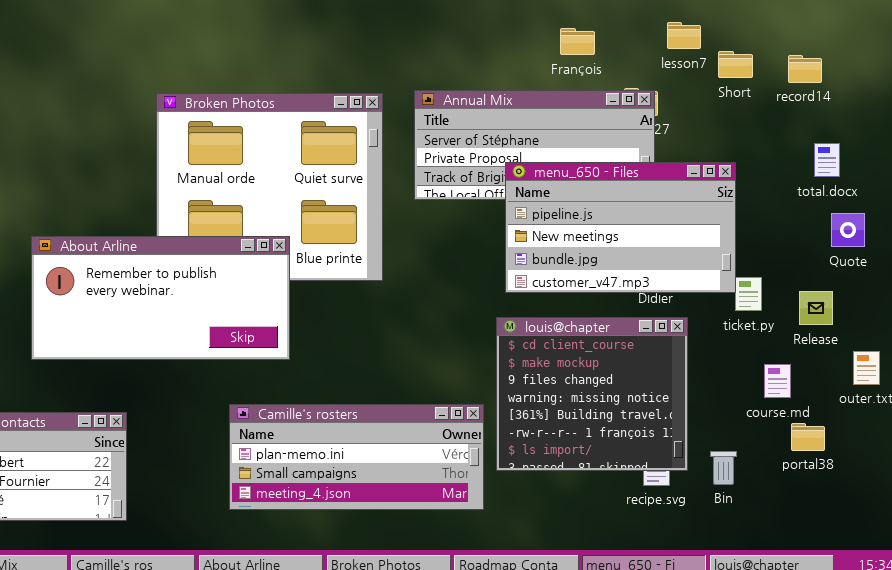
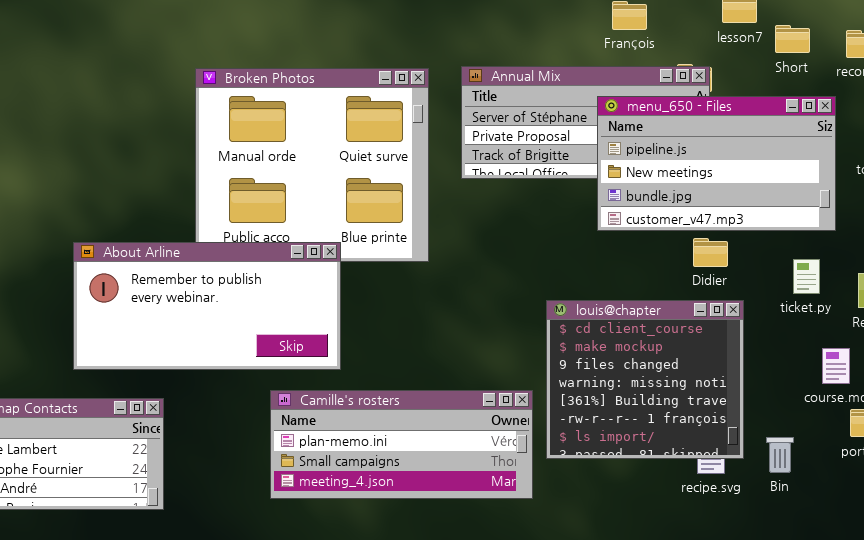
menu_650 - Files: [505,162,736,293] -> [597,96,836,231], moved
About Arline: [31,236,290,360] -> [73,242,341,370], moved

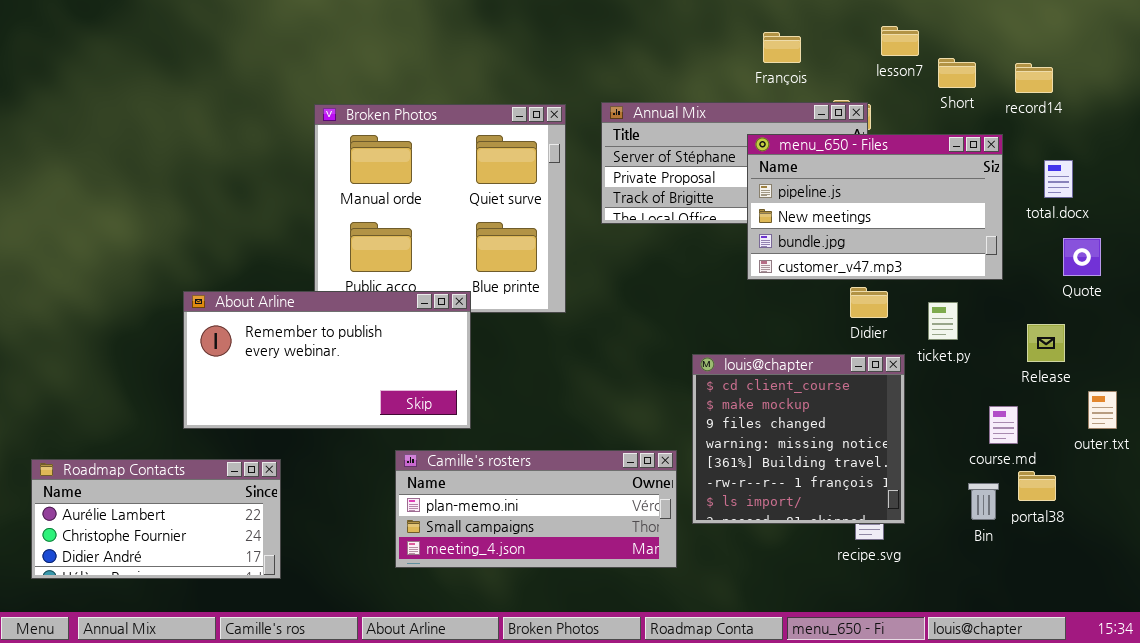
ticket.py: [793,259,820,294] -> [928,302,958,340], moved
Bin: [766,437,794,473] -> [968,483,999,520], moved

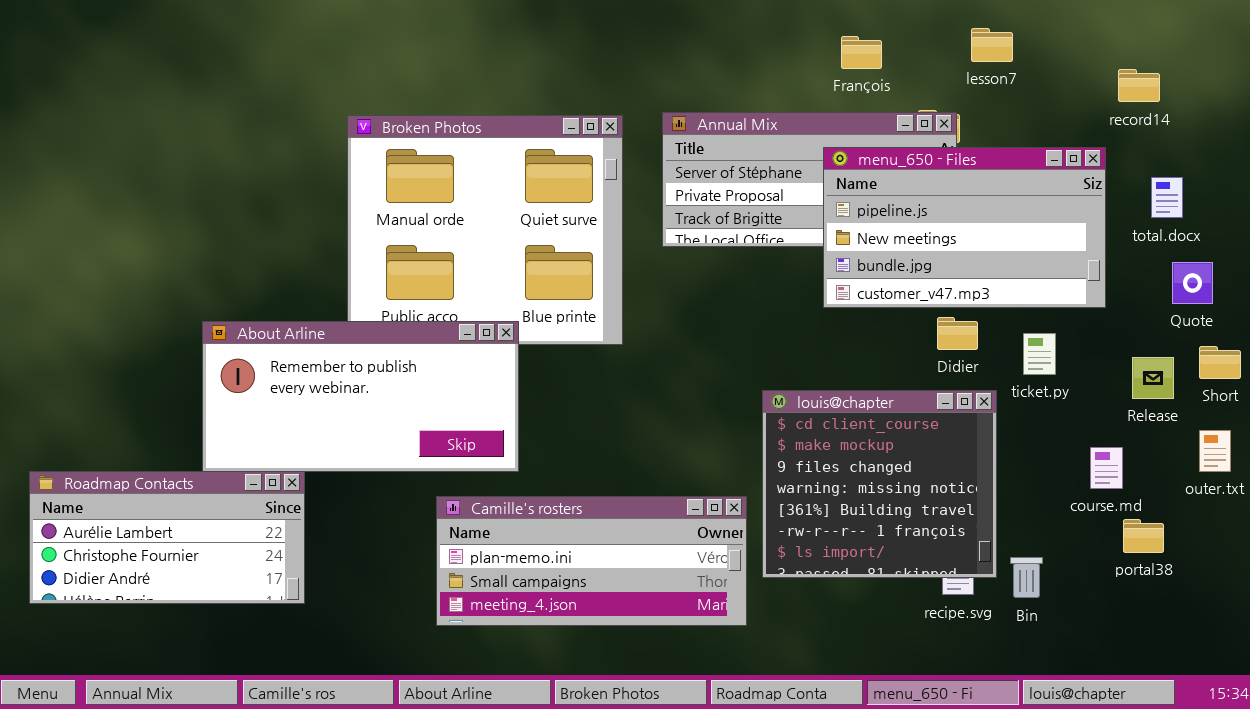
Short: [938,58,976,88] -> [1199,346,1241,379], moved
Roadmap Contacts: [31,459,281,579] -> [29,471,305,604], moved
Bin: [968,483,999,520] -> [1010,557,1043,598], moved

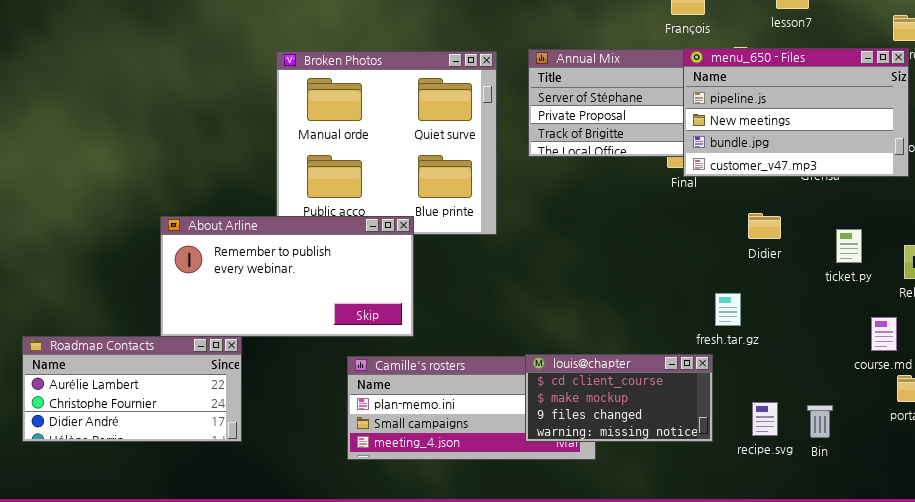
menu_650 - Files: [823,147,1106,308] -> [683,48,909,177], moved
ticket.py: [1023,333,1056,375] -> [836,229,862,263], moved
louis@chapter: [762,390,997,578] -> [525,354,713,442], moved, resized

